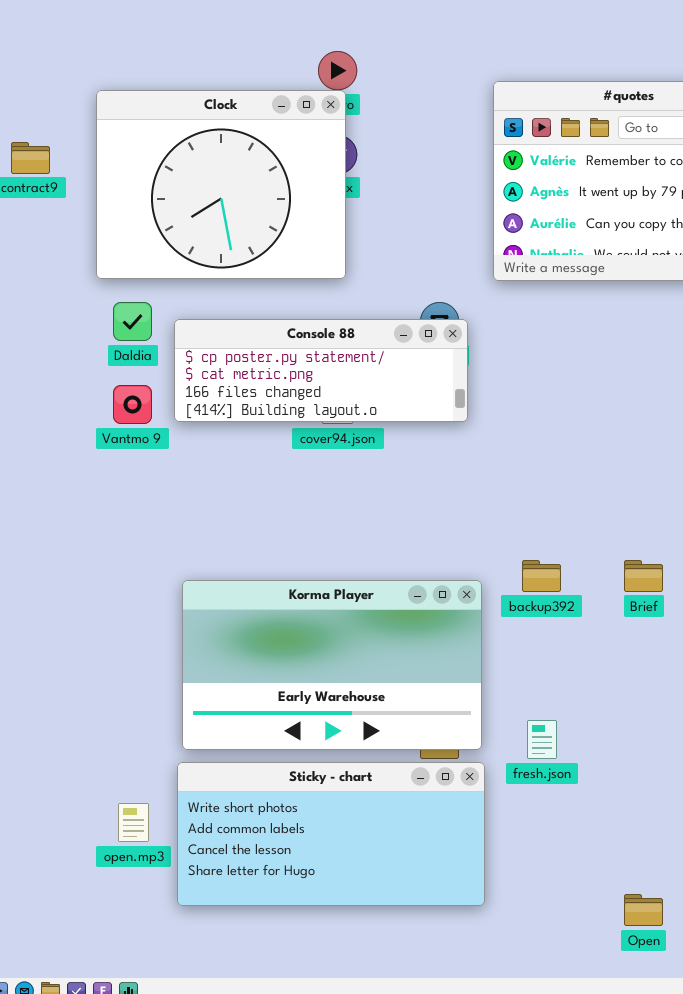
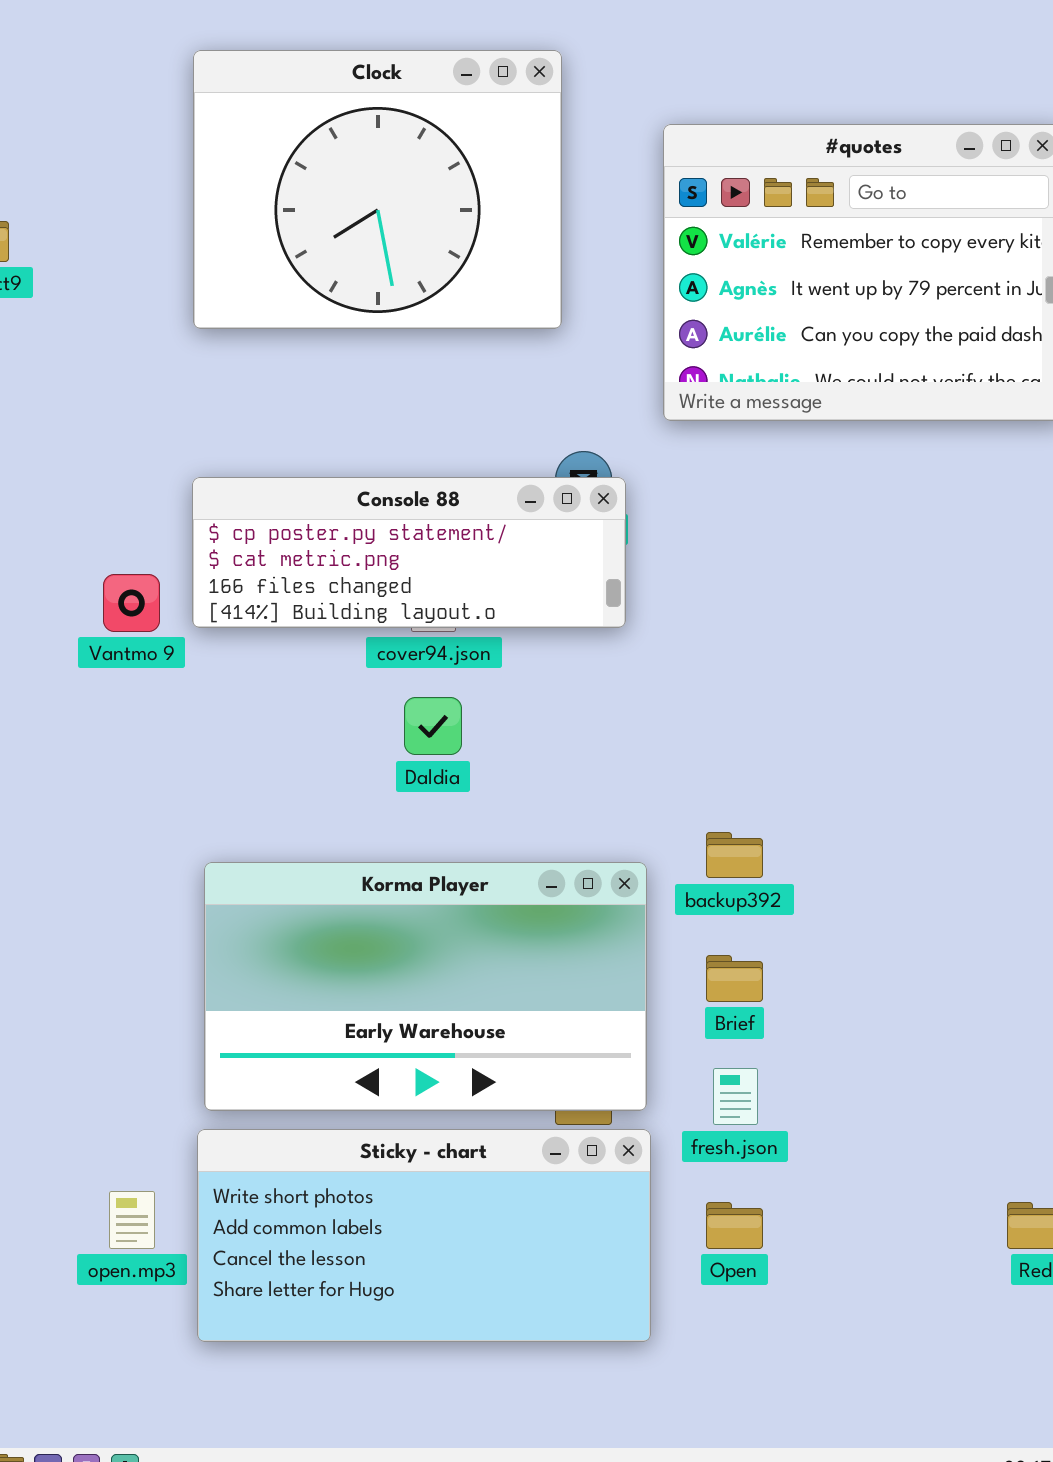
Clock: [96,90,346,279] -> [193,50,562,329], moved
Daldia: [113,302,152,341] -> [404,697,462,755], moved
Brief: [624,560,663,592] -> [706,955,763,1002], moved
Open: [624,894,663,926] -> [706,1202,763,1249], moved

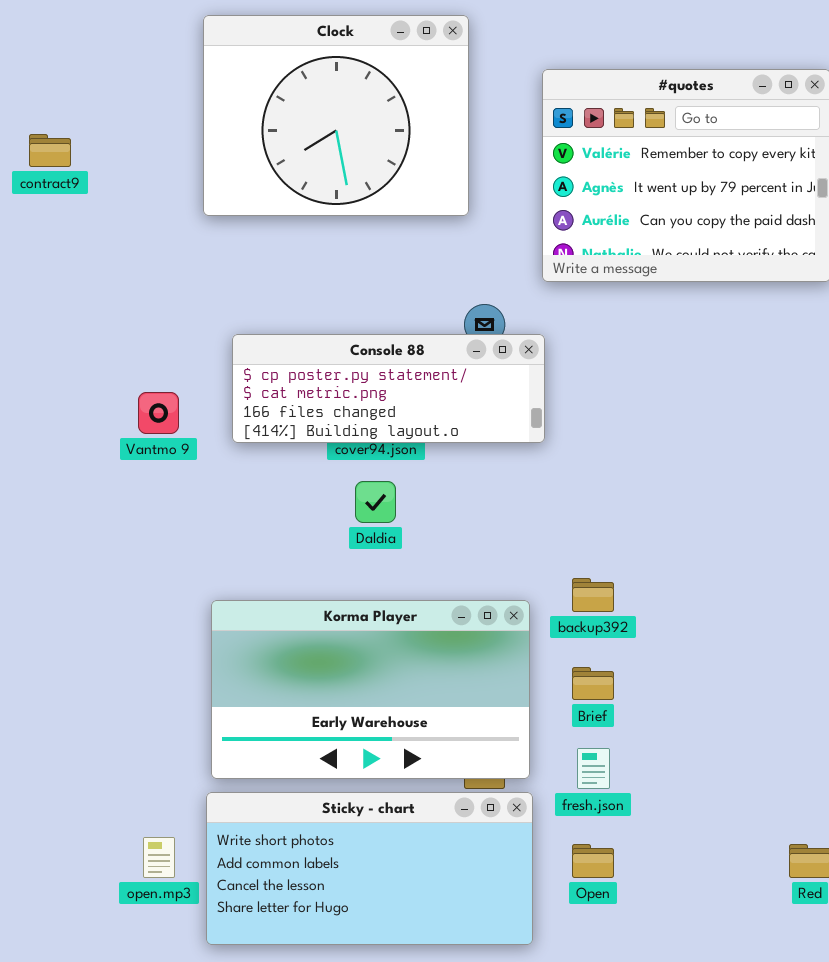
Console 88: [192,477,626,628] -> [232,334,545,443], moved

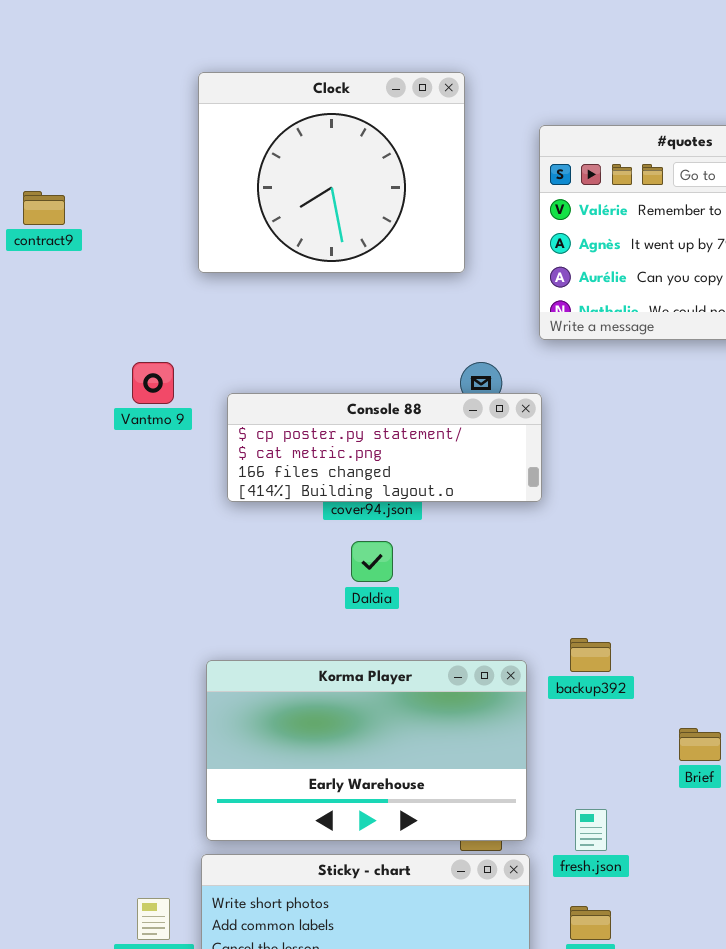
Vantmo 9: [138,392,179,434] -> [132,362,174,404], moved
Brief: [572,667,614,700] -> [679,728,721,761], moved

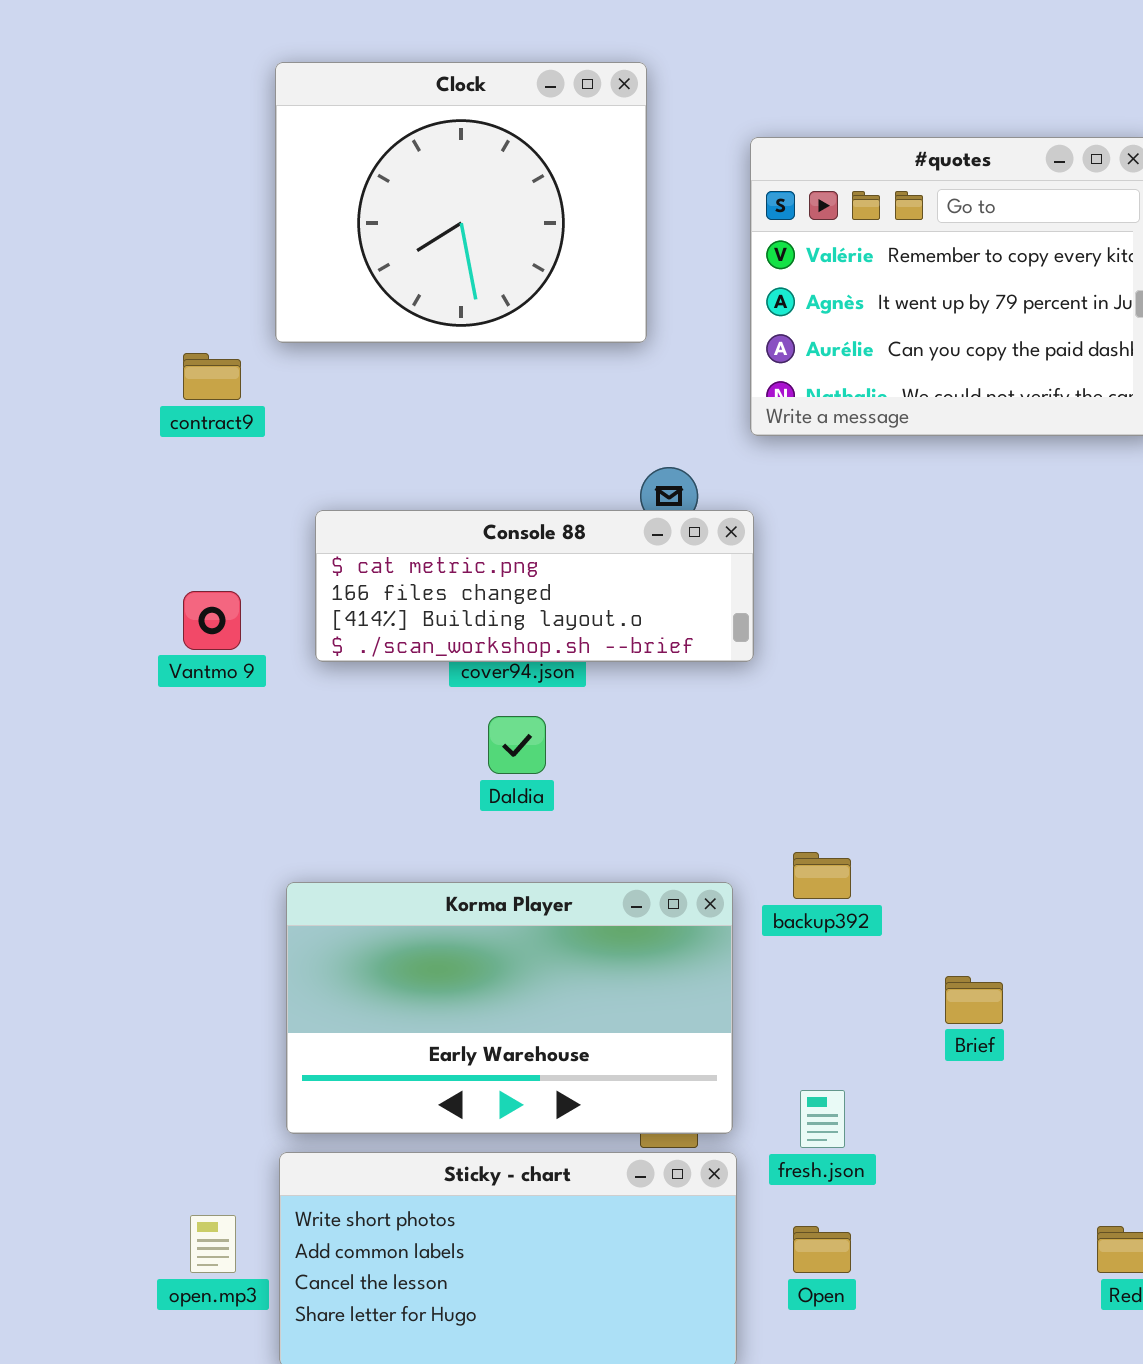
contract9: [23,191,65,225] -> [183,353,241,400], moved
Vantmo 9: [132,362,174,404] -> [183,591,241,650], moved
Console 88: [227,393,542,502] -> [315,510,754,662], scrolled down 1 row

